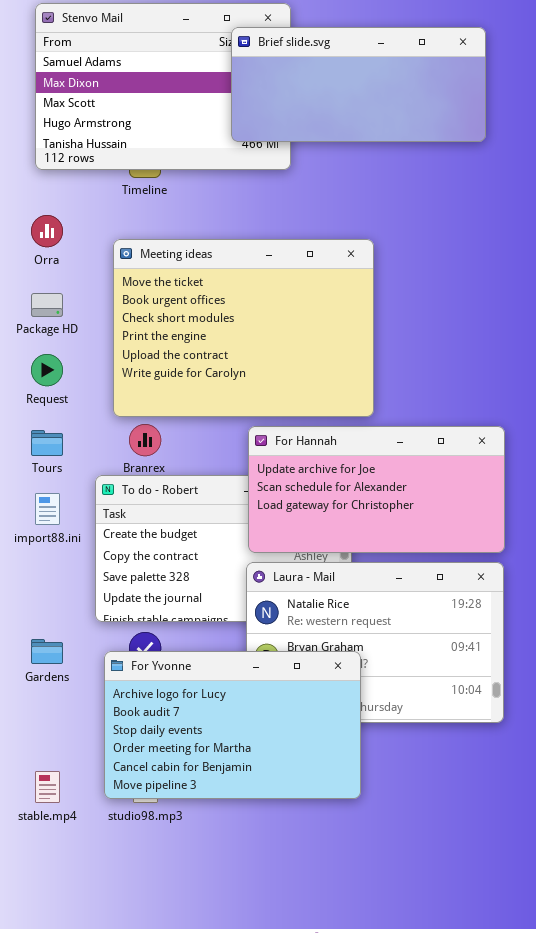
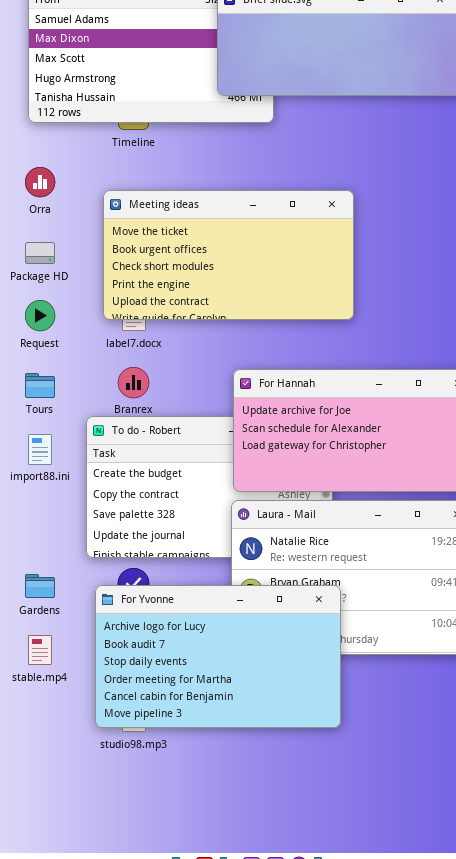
Meeting ideas: [113,239,374,417] -> [103,190,354,320], resized
stable.mp4: [35,771,60,803] -> [28,635,52,665], moved

